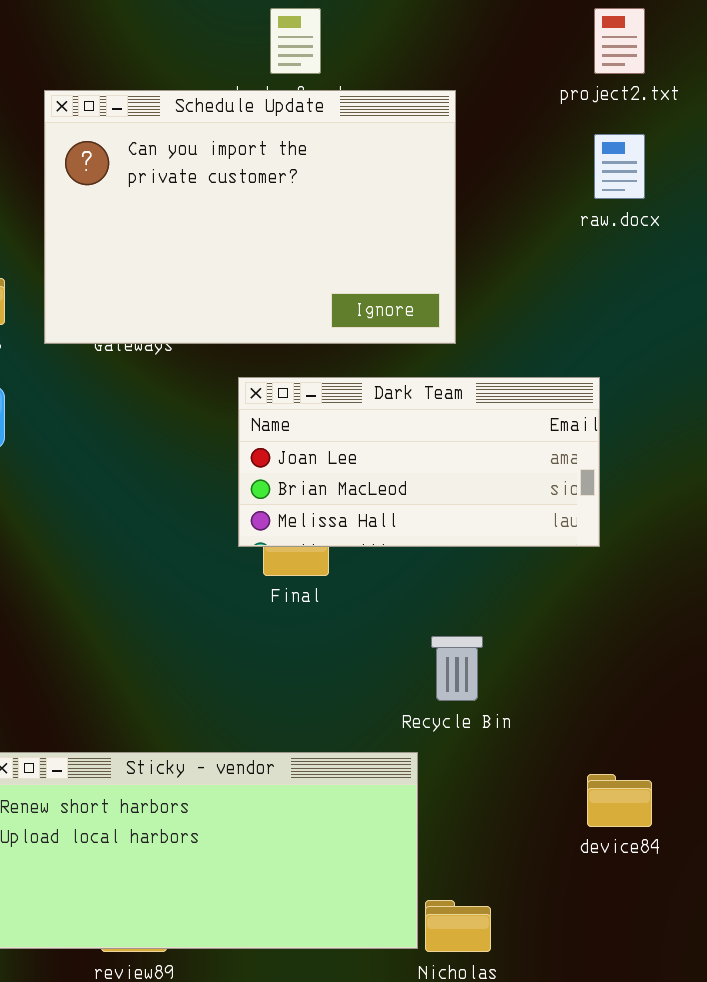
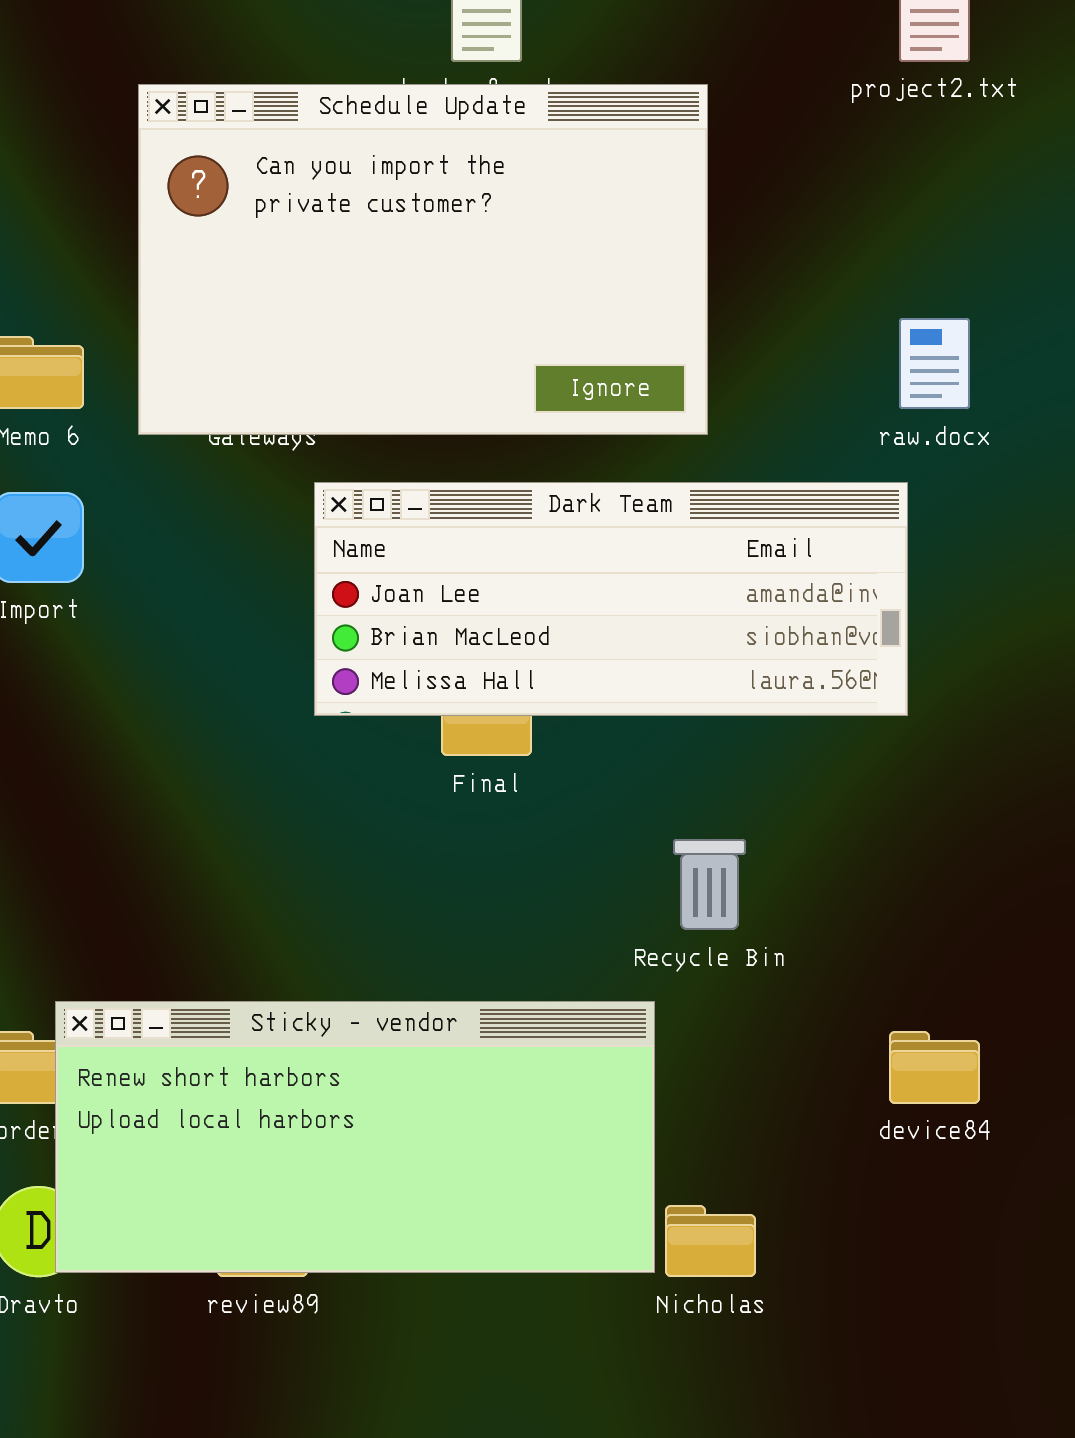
raw.docx: [594,134,645,199] -> [899,318,970,409], moved
Dark Team: [238,377,600,547] -> [314,482,908,716], resized

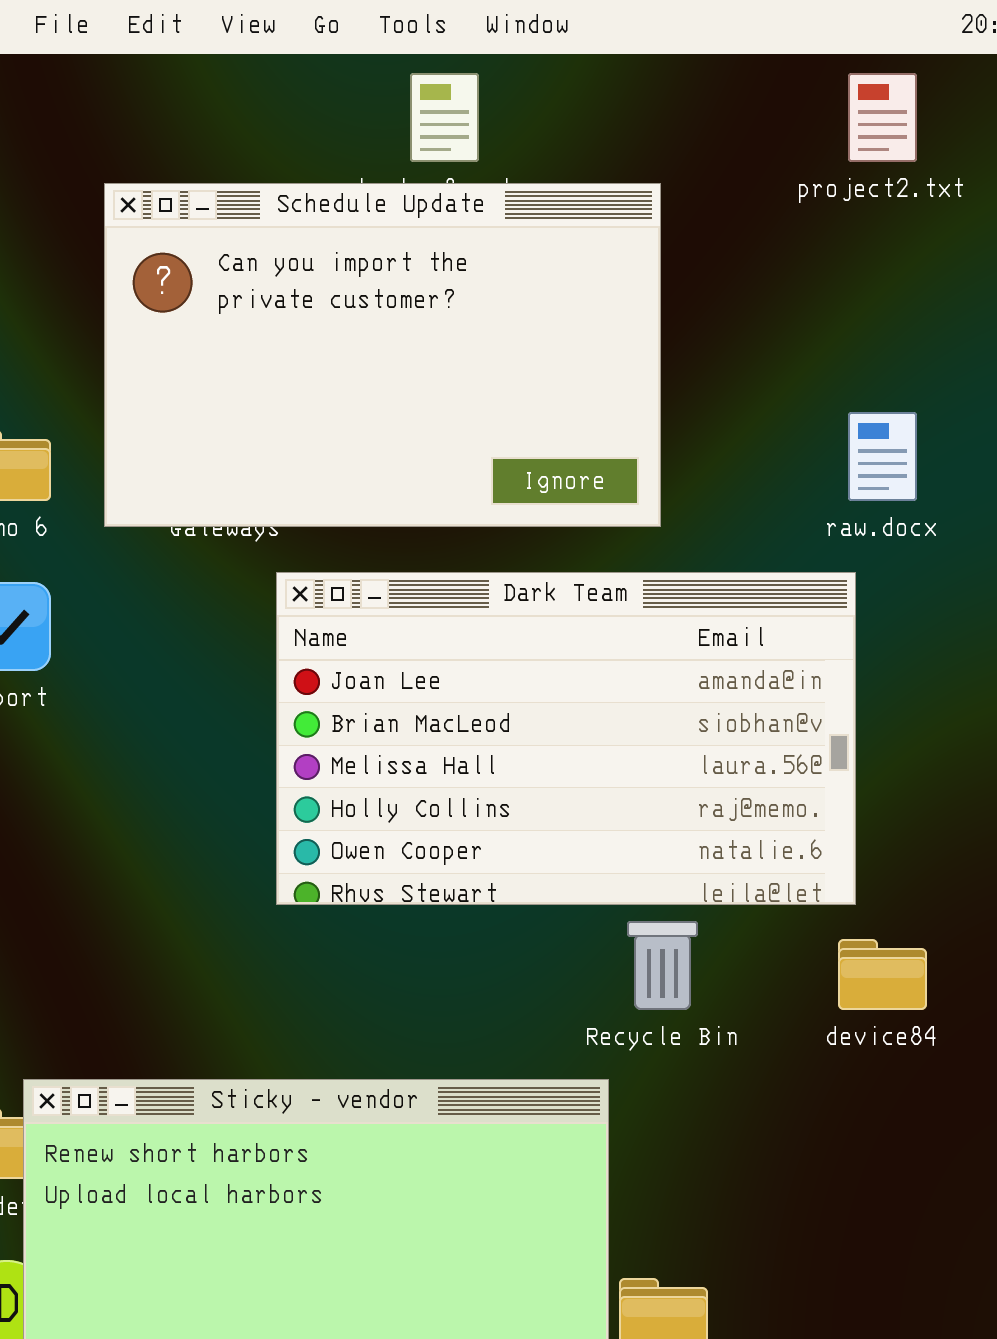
Dark Team: [314,482,908,716] -> [276,572,856,905], resized
device84: [889,1031,980,1104] -> [838,939,927,1010], moved

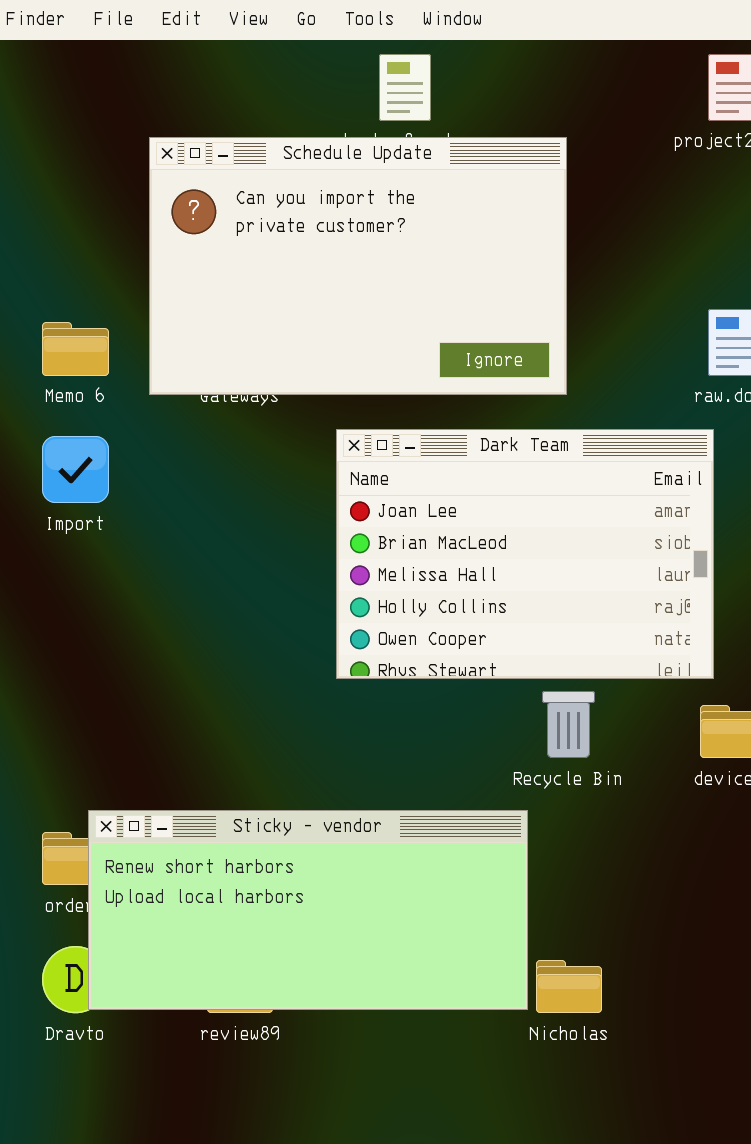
Dark Team: [276,572,856,905] -> [336,429,714,679], resized

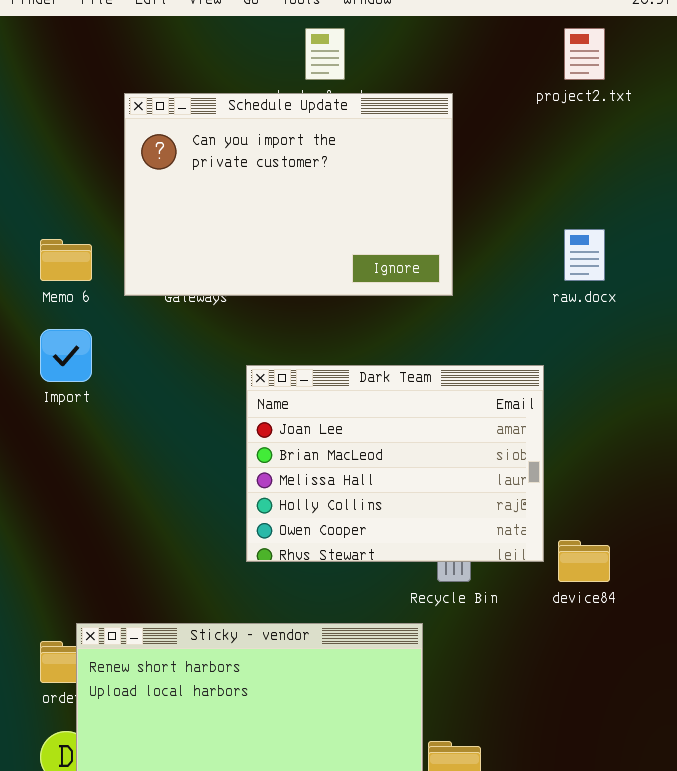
Dark Team: [336,429,714,679] -> [246,365,544,562], moved

